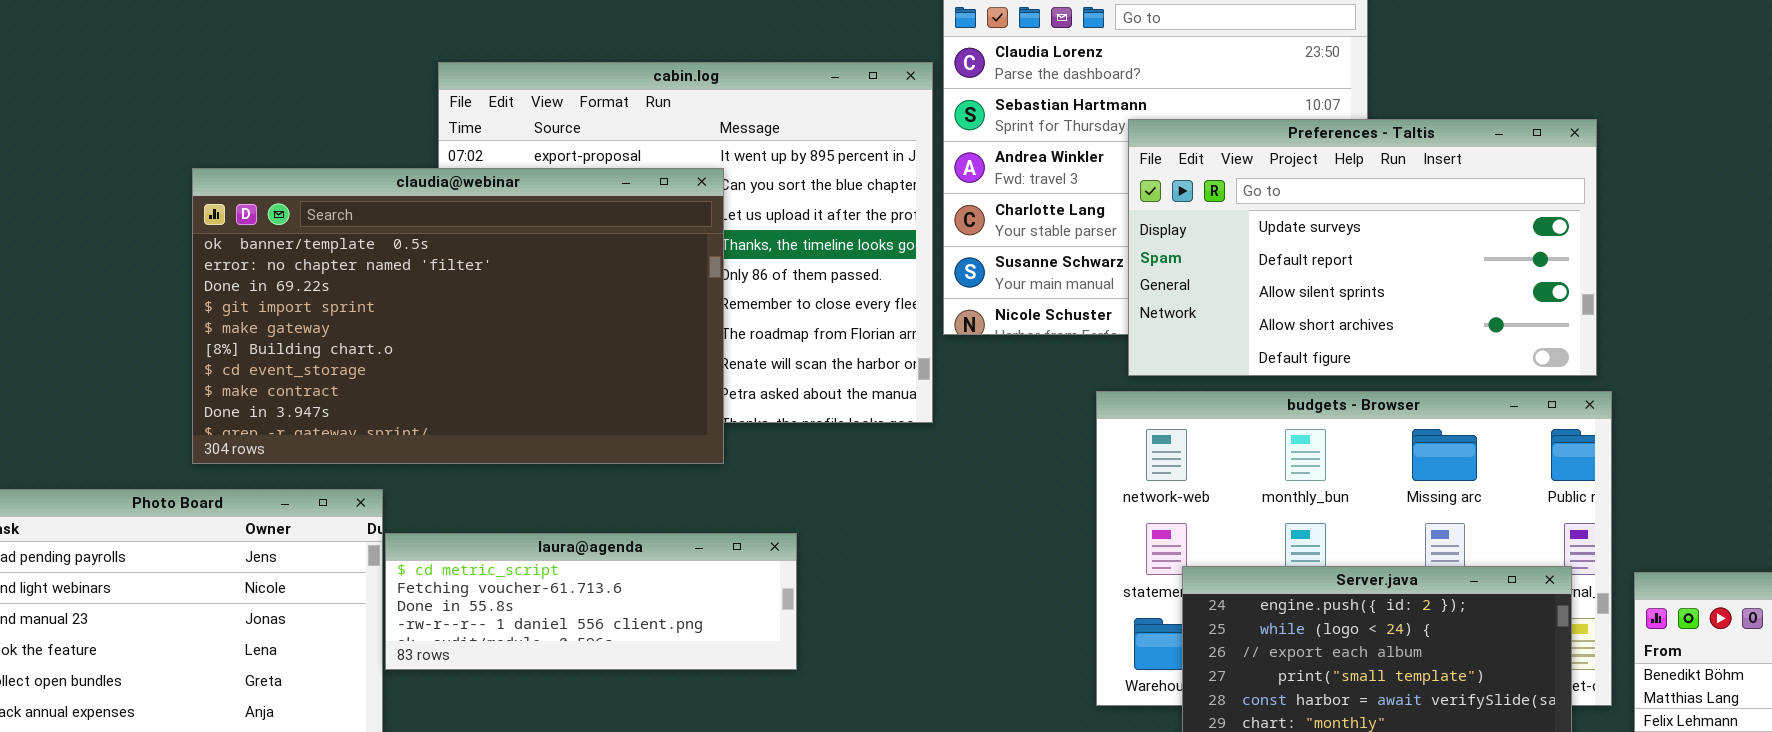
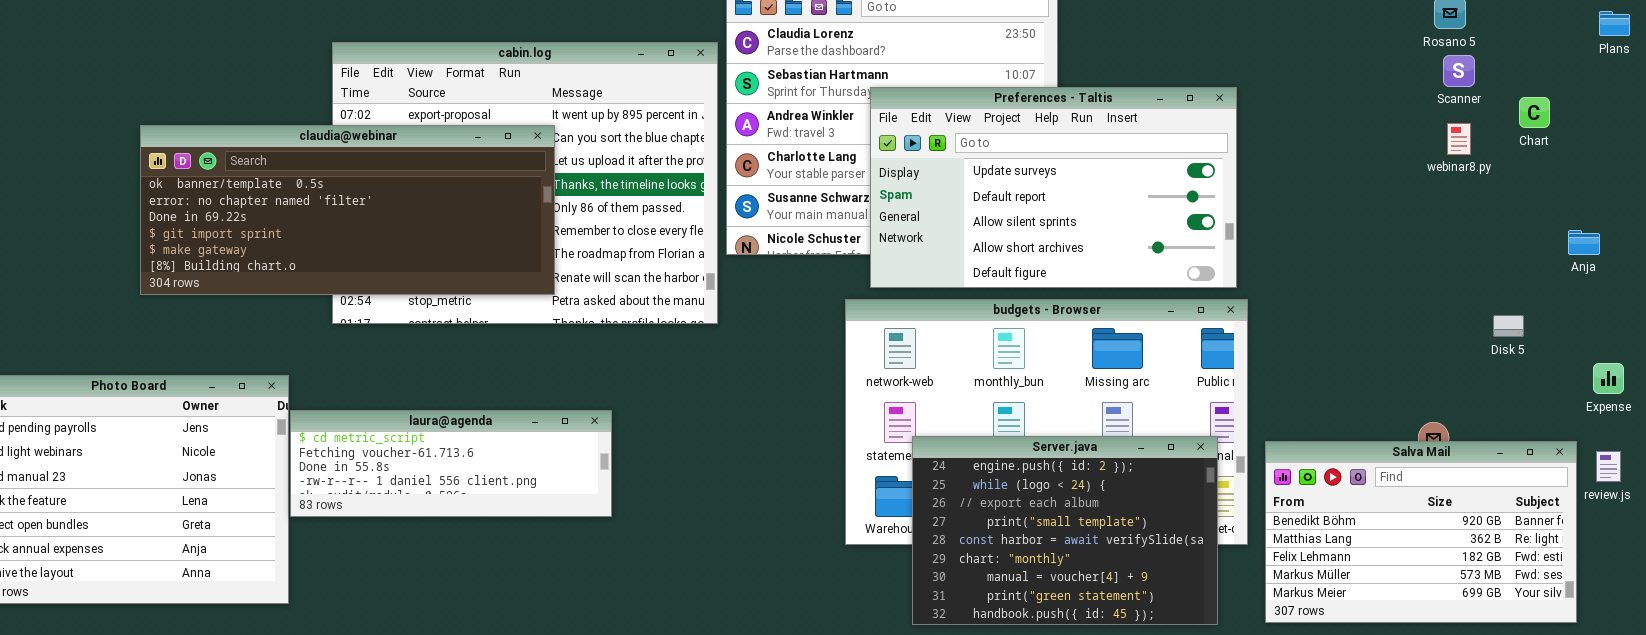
claudia@webinar: [192,168,724,464] -> [140,125,555,295], resized

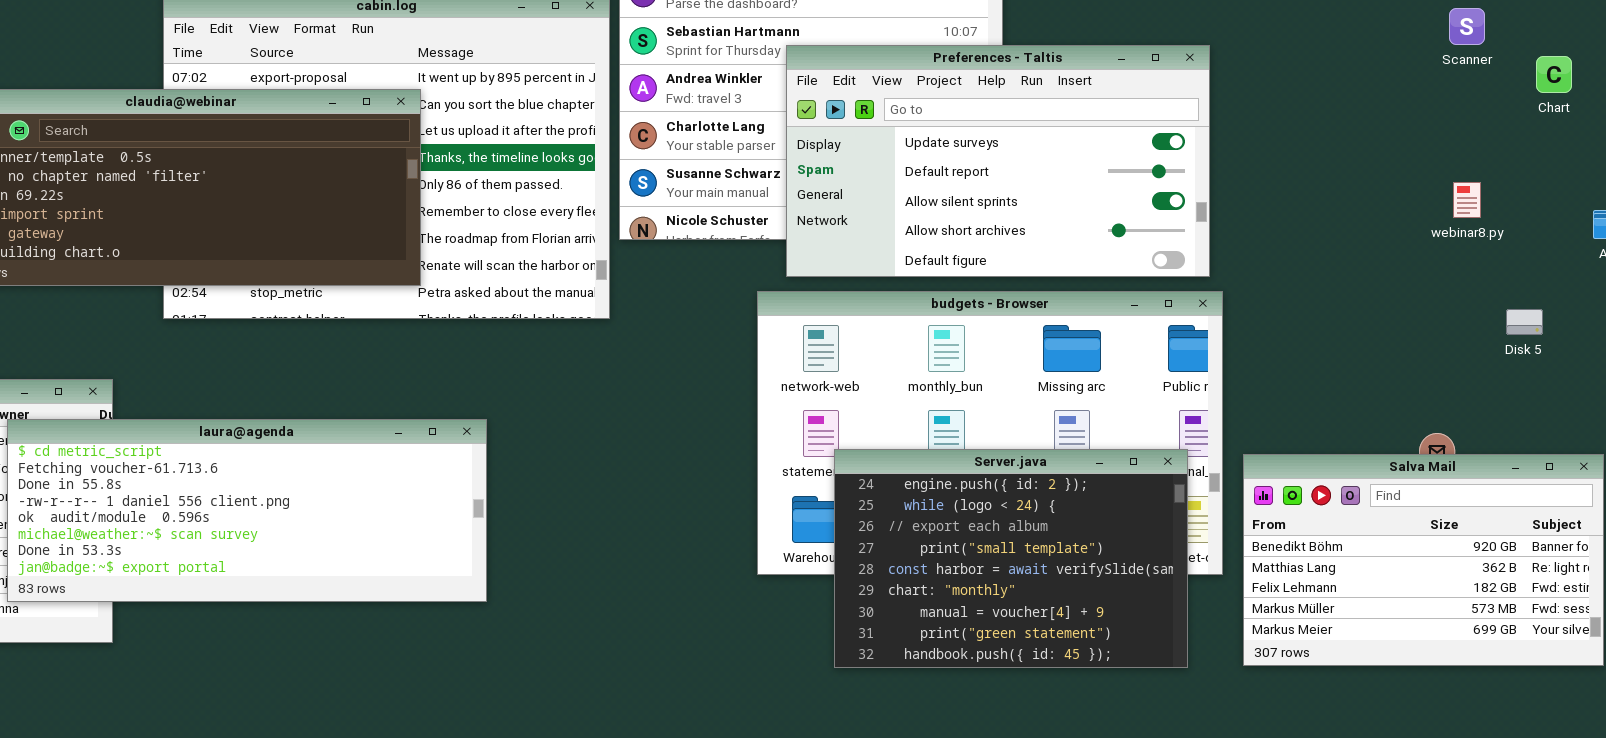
webinar8.py: [1447,123,1471,155] -> [1453,182,1481,218], moved
laura@agenda: [290,410,612,517] -> [7,419,487,602], resized

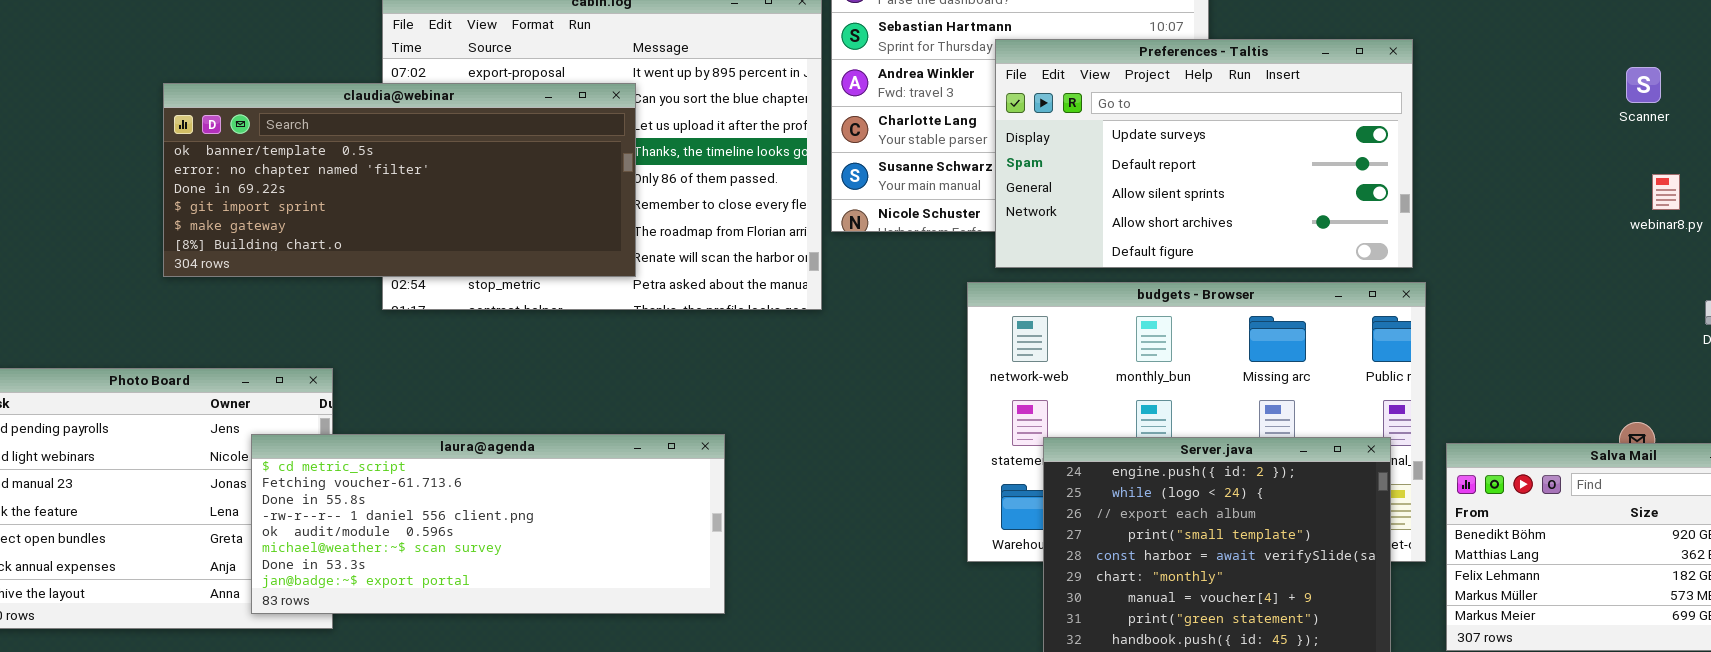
Scanner: [1449,8,1485,45] -> [1626,67,1661,103], moved
laura@agenda: [7,419,487,602] -> [251,434,725,614], moved

